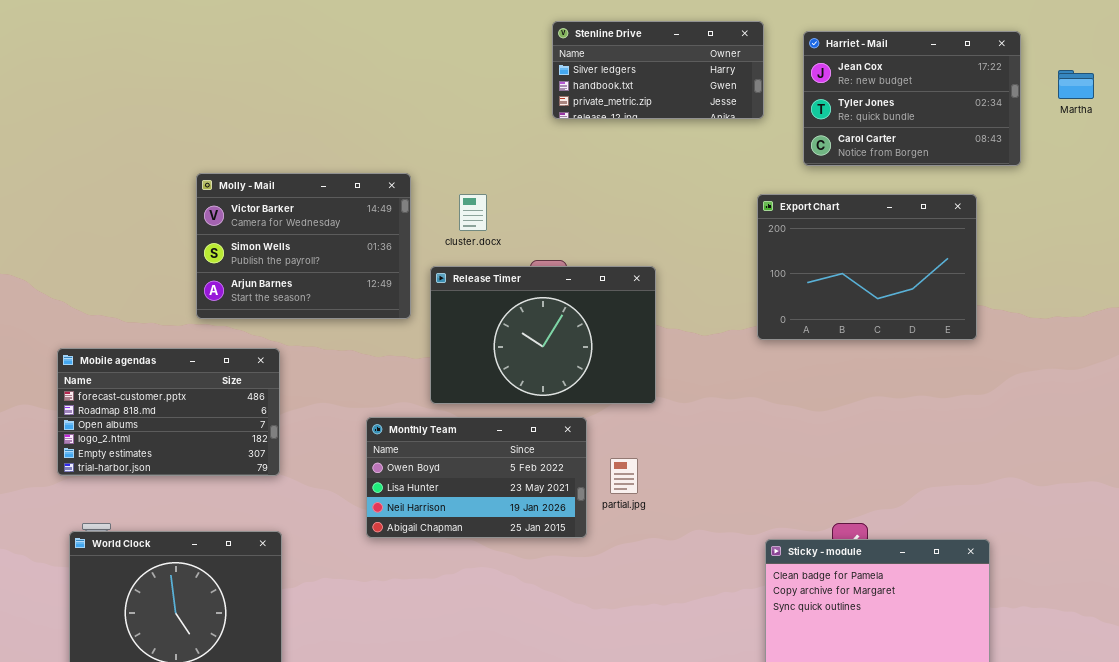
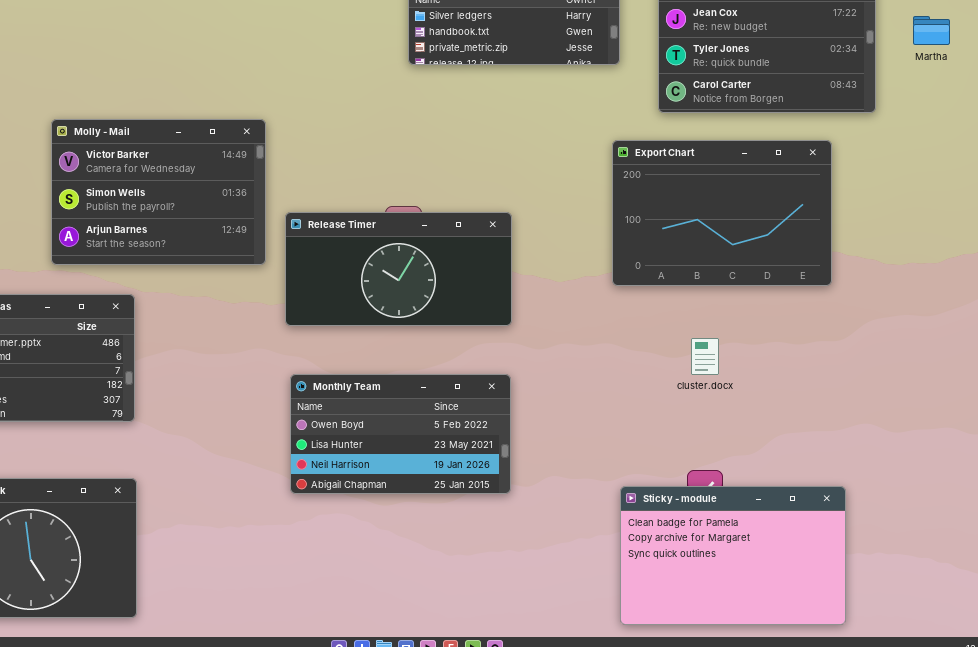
cluster.docx: [459,194,487,231] -> [691,338,719,375], moved
Release Timer: [430,266,656,404] -> [285,212,512,326], resized
Monthly Team: [366,417,587,538] -> [290,374,511,494], moved

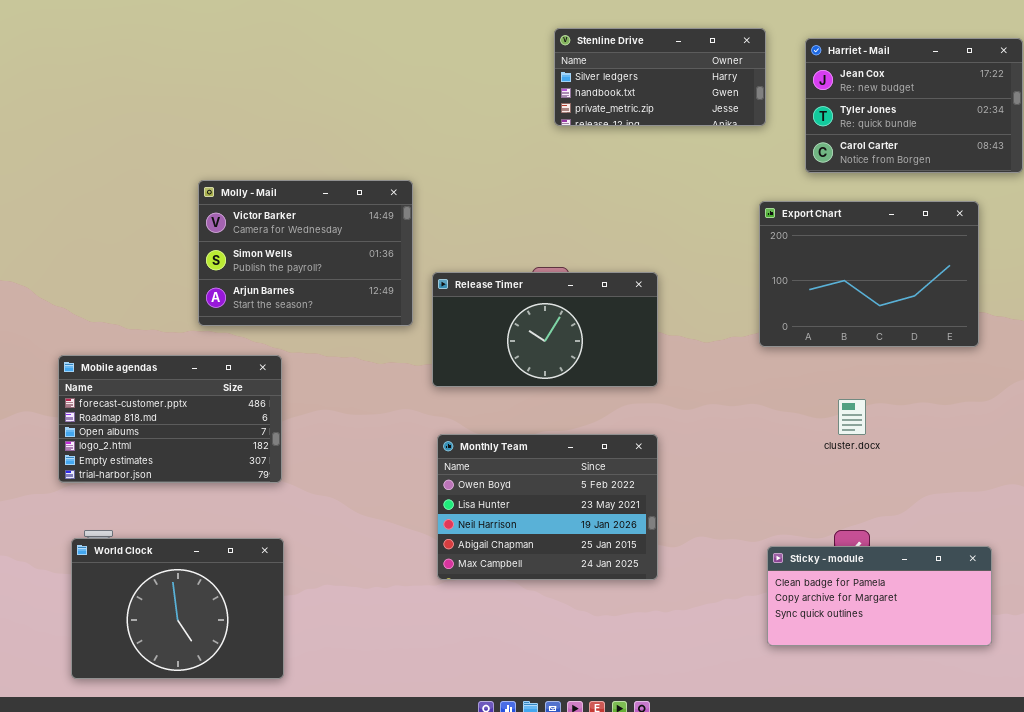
Monthly Team: [290,374,511,494] -> [437,434,658,580], resized
Sticky - module: [620,486,846,625] -> [767,546,992,646], resized

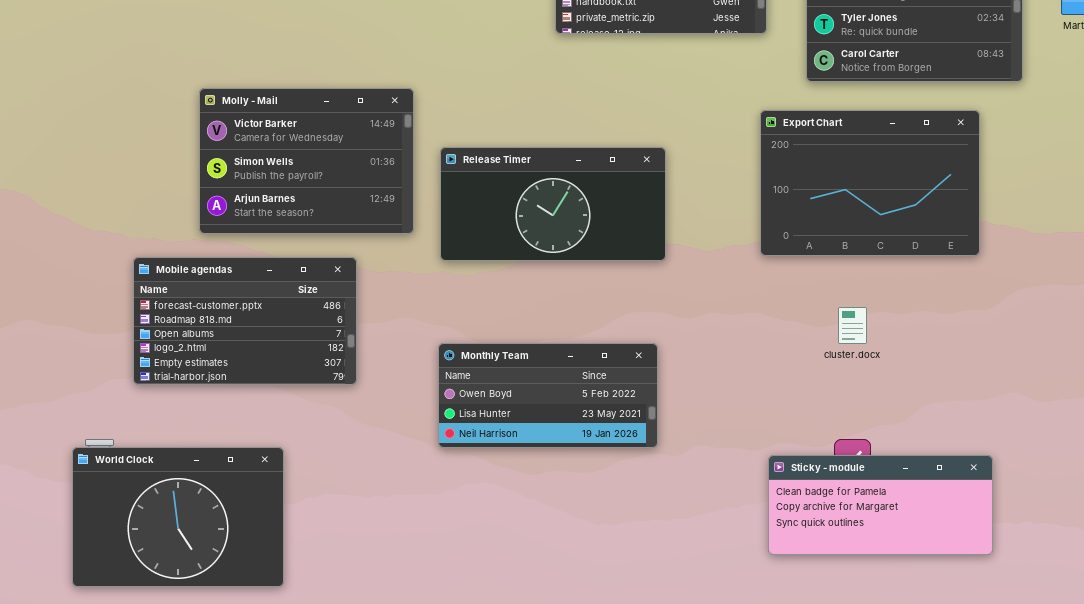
Release Timer: [432,272,658,387] -> [440,147,666,261], moved
Mobile agendas: [58,355,282,483] -> [133,257,357,385], moved
Monthly Team: [437,434,658,580] -> [438,343,658,448], resized

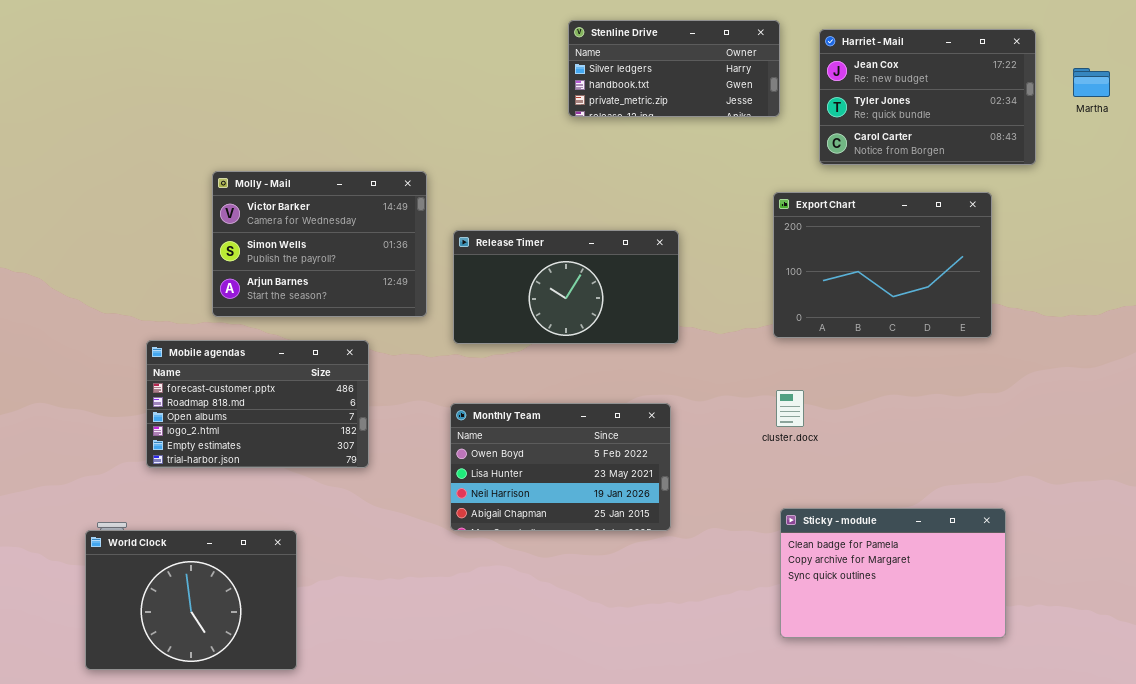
cluster.docx: [838,307,867,344] -> [776,390,804,427], moved
Monthly Team: [438,343,658,448] -> [450,403,671,531], resized
Sticky - module: [768,455,993,555] -> [780,508,1006,638], resized

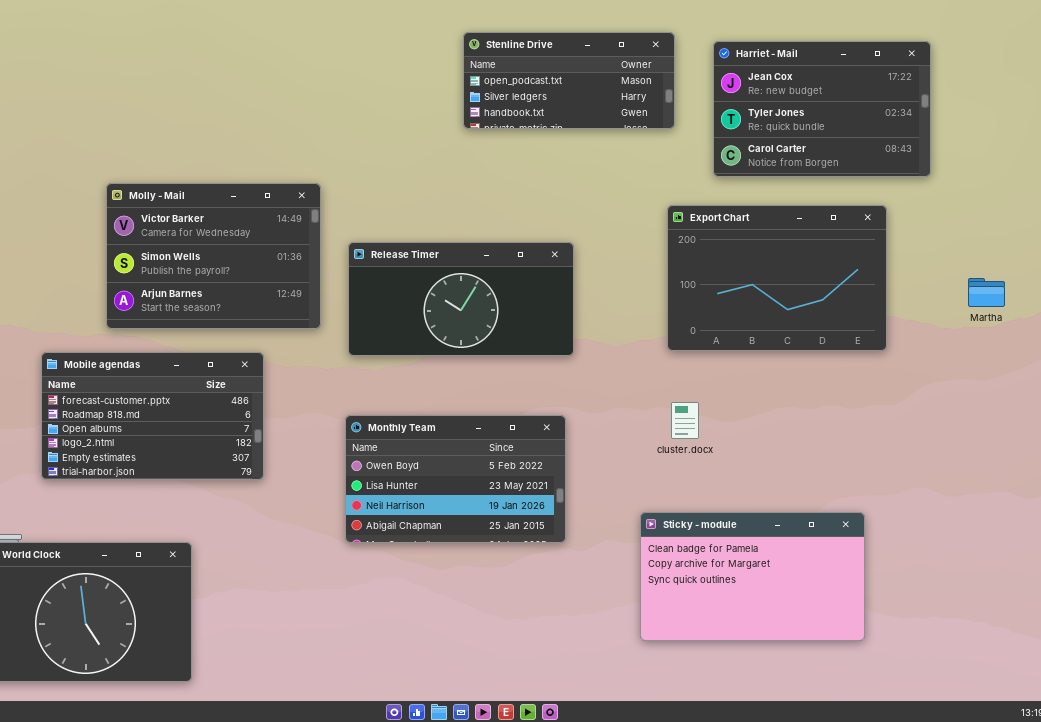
Stenline Drive: [568,20,780,117] -> [463,32,675,129], scrolled up 1 row
Martha: [1073,68,1110,97] -> [968,278,1005,307], moved
Sticky - module: [780,508,1006,638] -> [640,512,865,641], moved

